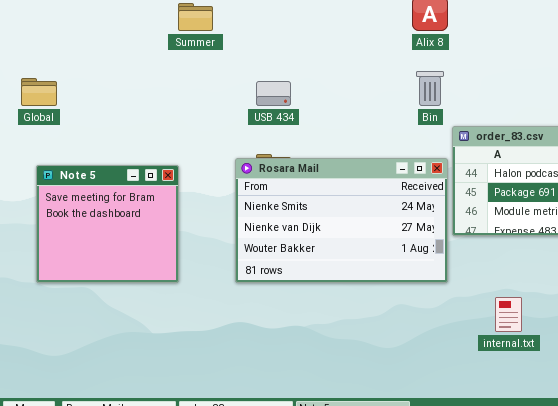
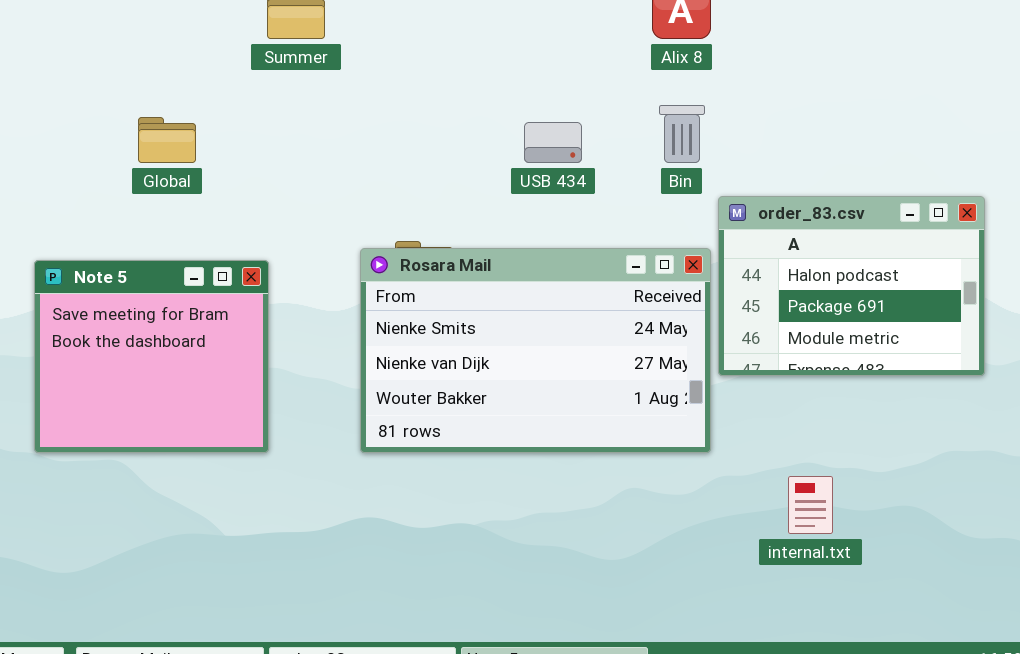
Global: [21,78,57,106] -> [138,117,196,163], moved
USB 434: [256,81,291,106] -> [524,122,582,163], moved

